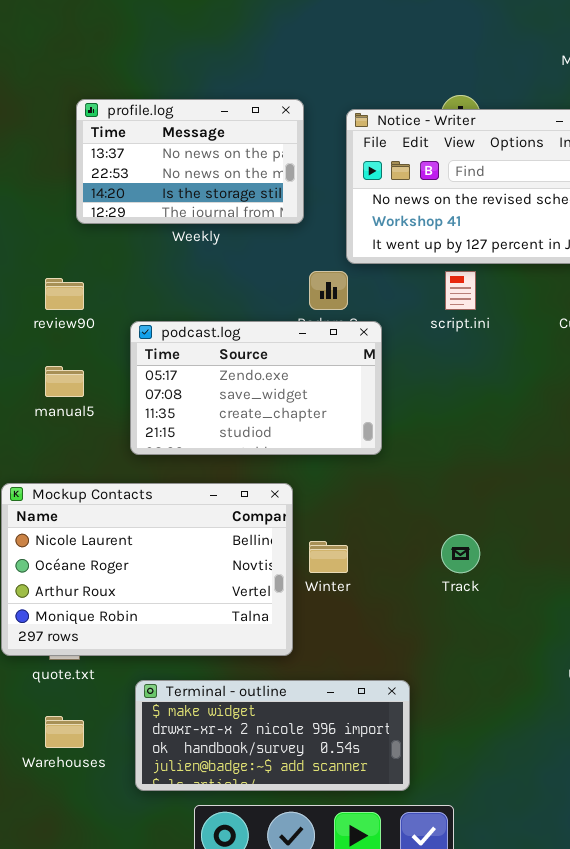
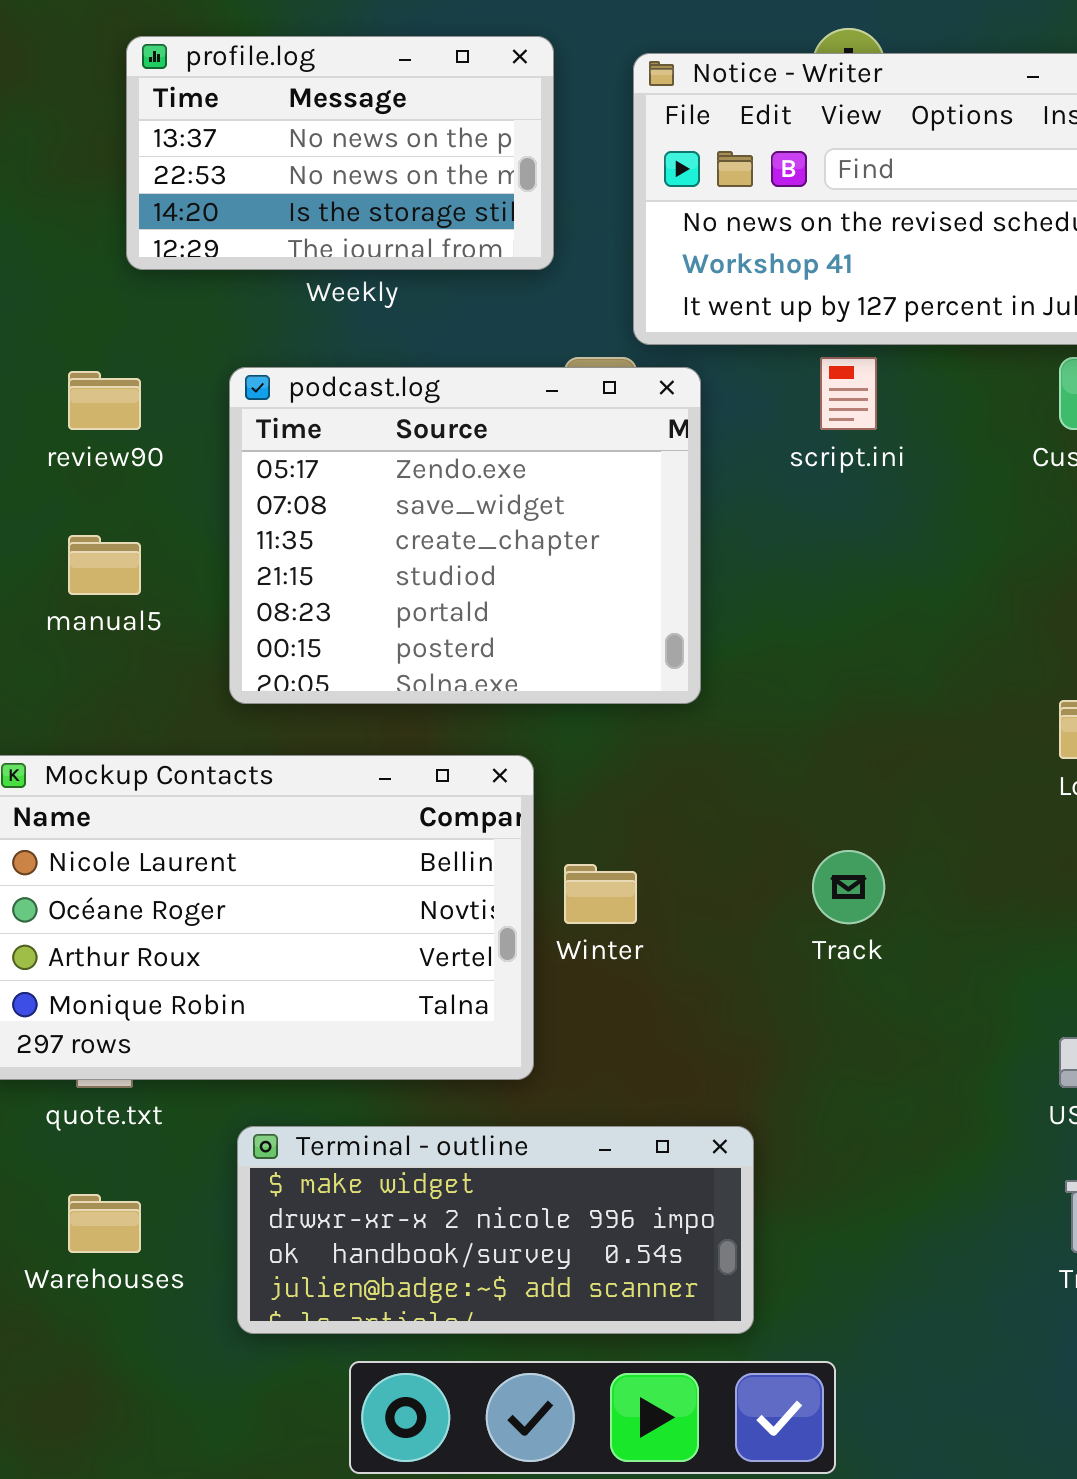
podcast.log: [130,321,382,455] -> [229,367,701,704], resized

